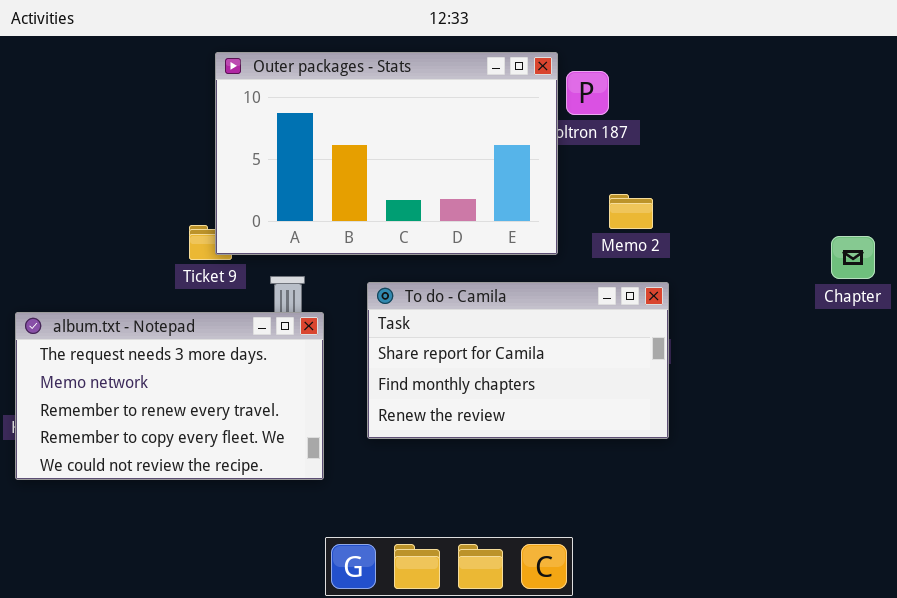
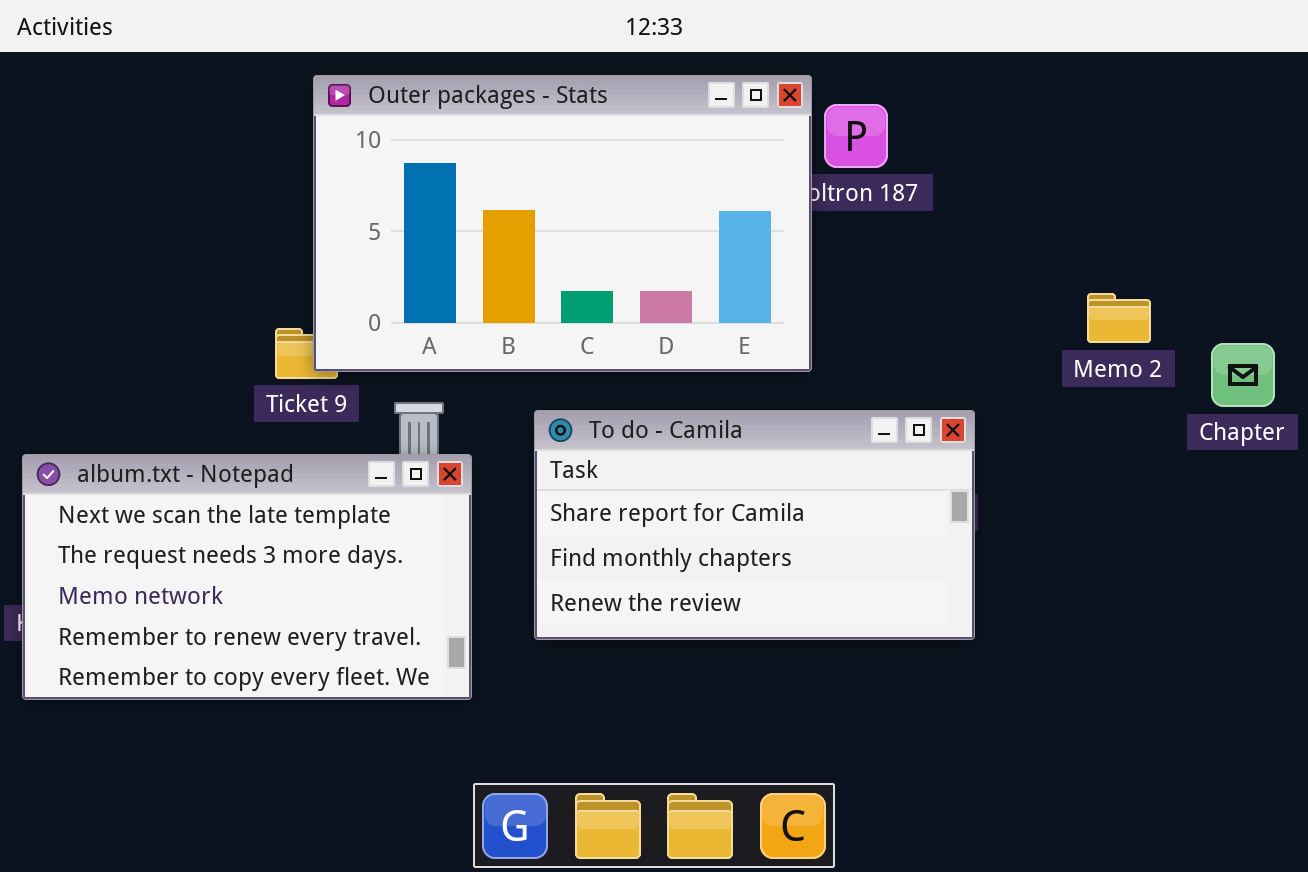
Memo 2: [609,194,653,229] -> [1087,293,1151,343], moved
album.txt - Notepad: [15,312,324,480] -> [22,454,472,700], scrolled up 1 row

